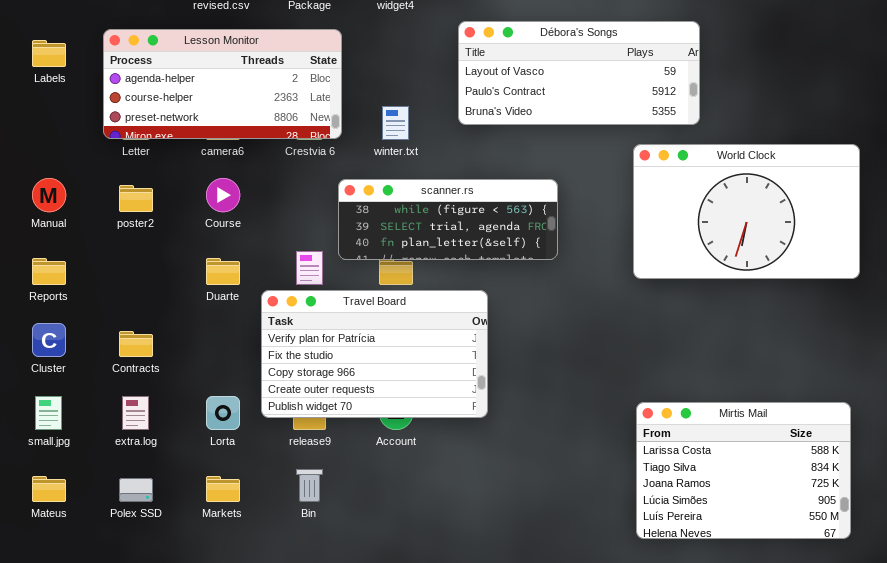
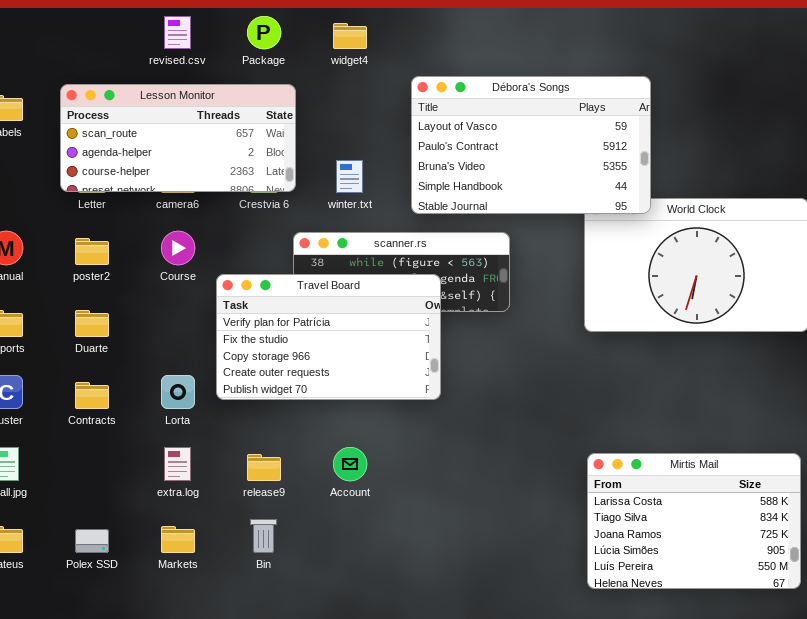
Débora's Songs: [458,21,700,125] -> [411,76,651,214], resized
Lesson Monitor: [103,29,342,139] -> [60,84,296,192], scrolled up 1 row
Duarte: [206,258,240,285] -> [75,310,109,337], moved
Travel Board: [261,290,488,418] -> [216,274,441,400], moved
extra.log: [122,396,149,430] -> [164,447,191,481], moved
Lorta: [206,396,240,430] -> [161,375,195,409], moved

